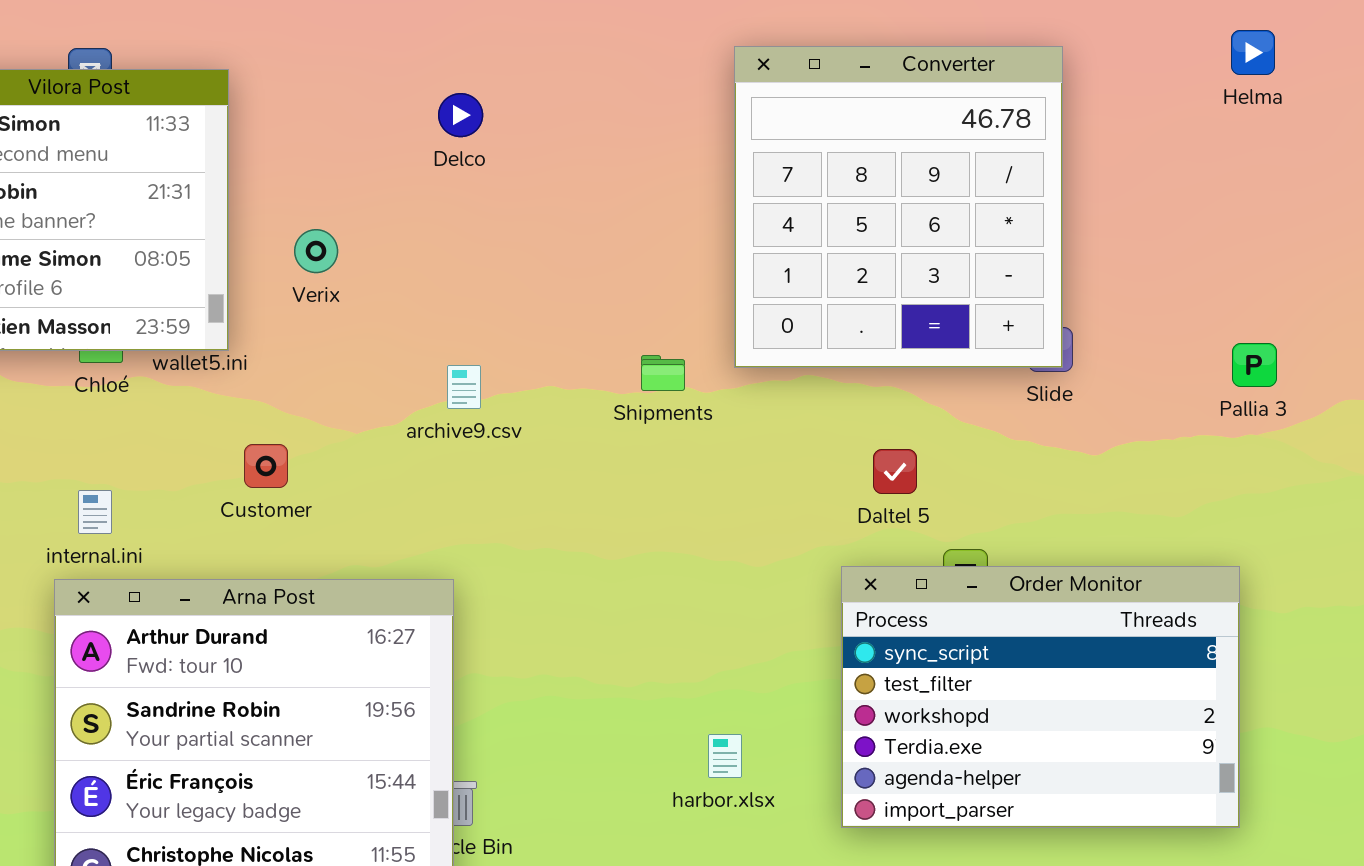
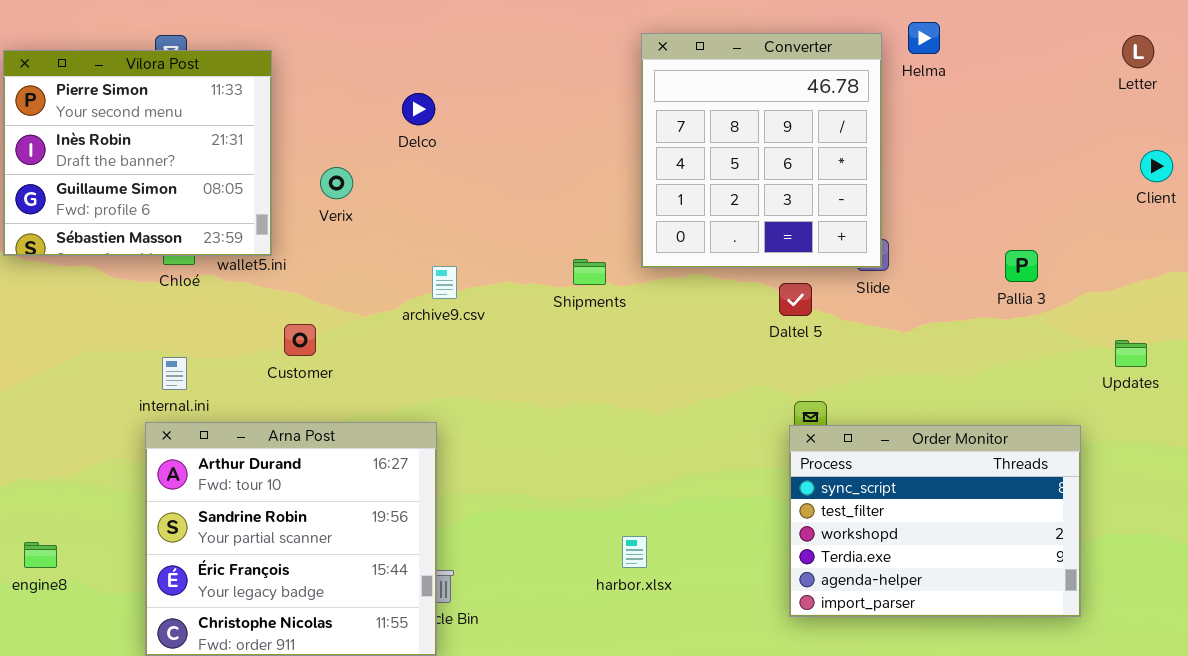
Helma: [1231,30,1275,75] -> [908,22,940,54], moved
Delco: [438,93,483,137] -> [402,93,435,125], moved
Daltel 5: [873,449,917,494] -> [779,283,812,316], moved
Order Monitor: [841,566,1240,828] -> [789,425,1081,617], moved

